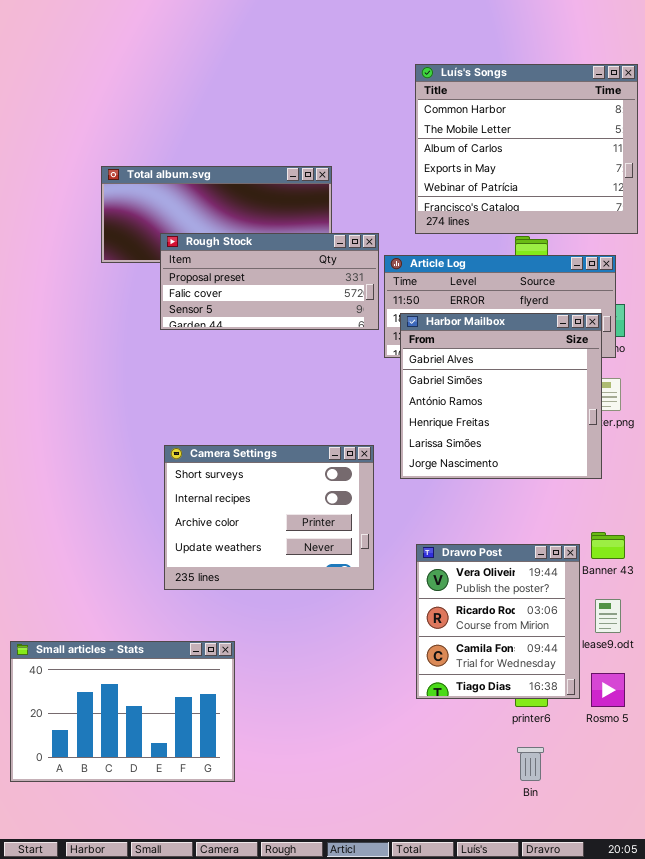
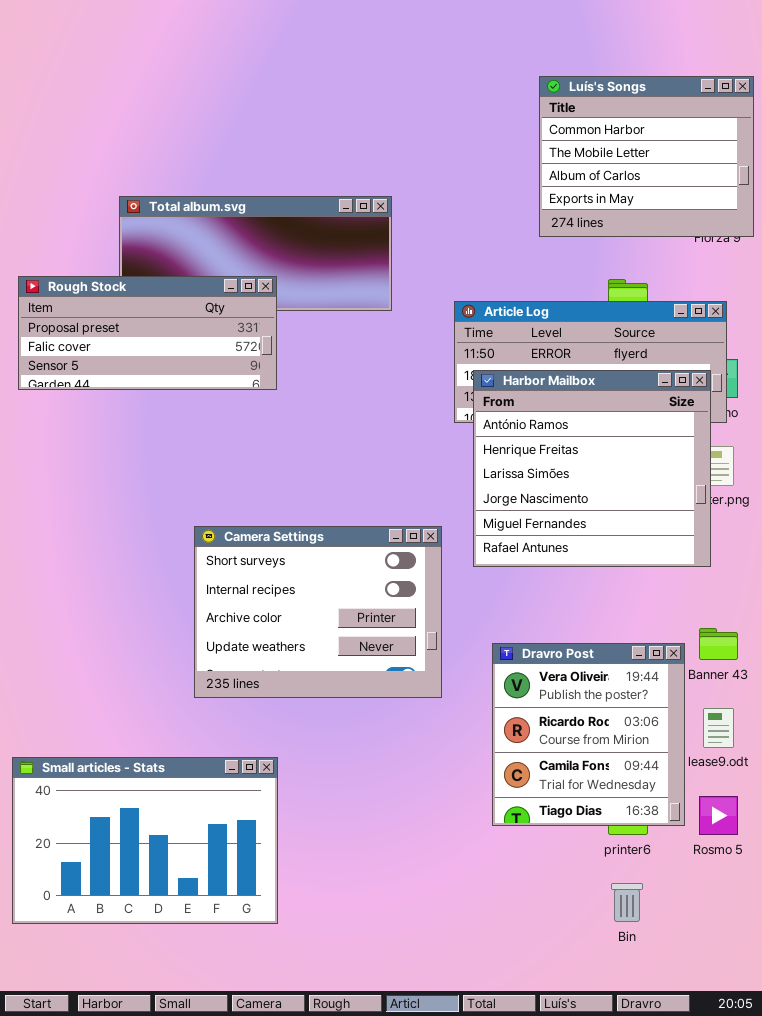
Luís's Songs: [415,64,638,234] -> [539,76,754,237], resized
Rough Stock: [160,233,379,330] -> [18,276,277,390], moved
Harbor Mailbox: [400,313,602,479] -> [473,370,711,567], scrolled down 2 rows

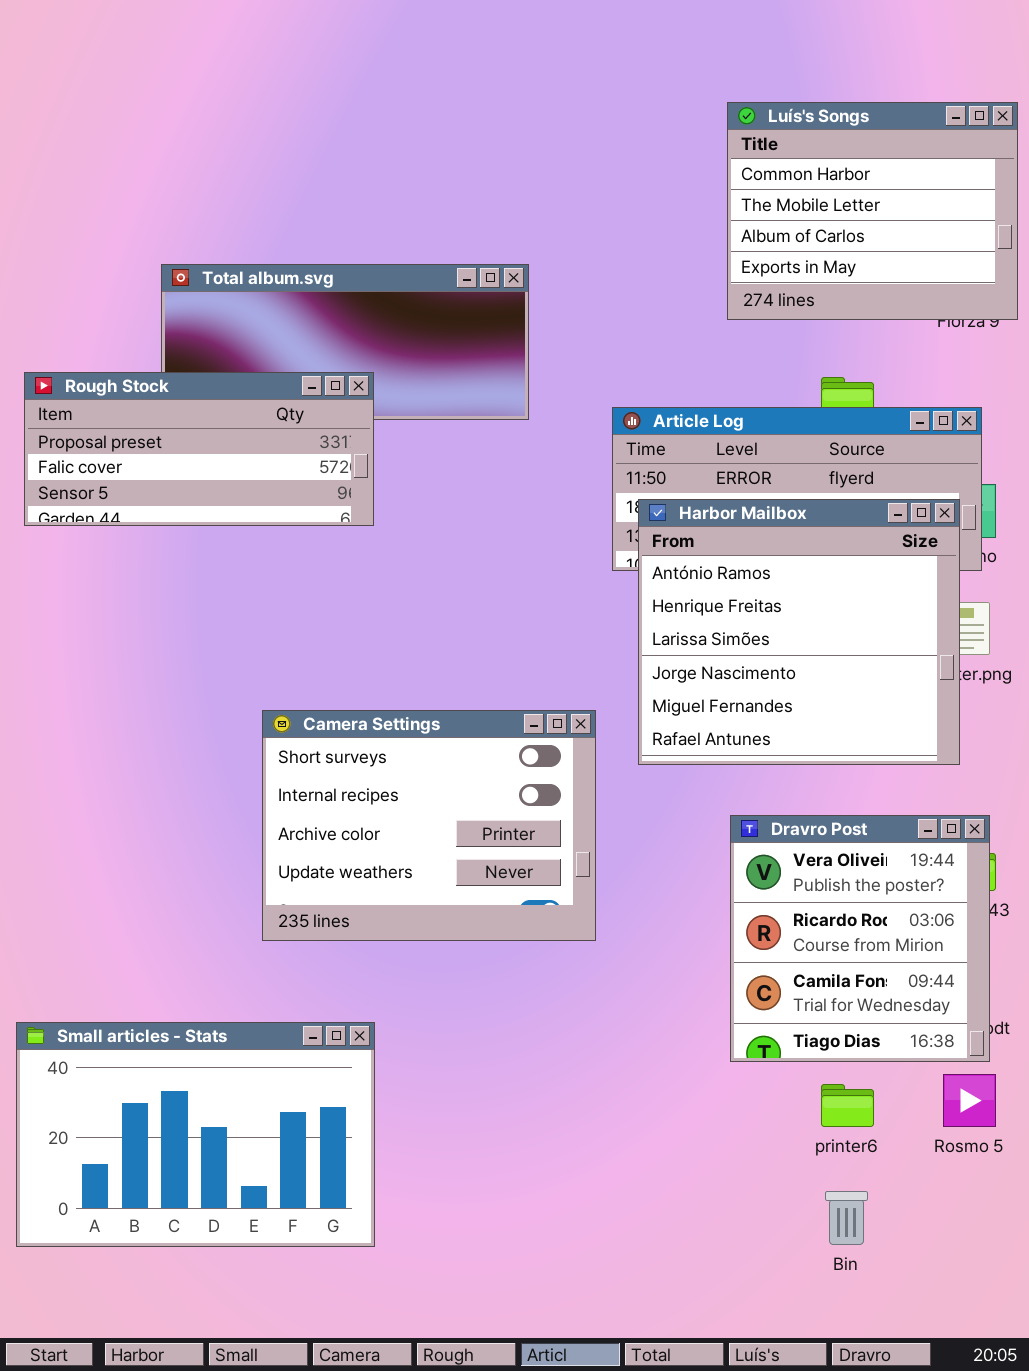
Dravro Post: [492,643,685,826] -> [730,815,990,1062], moved

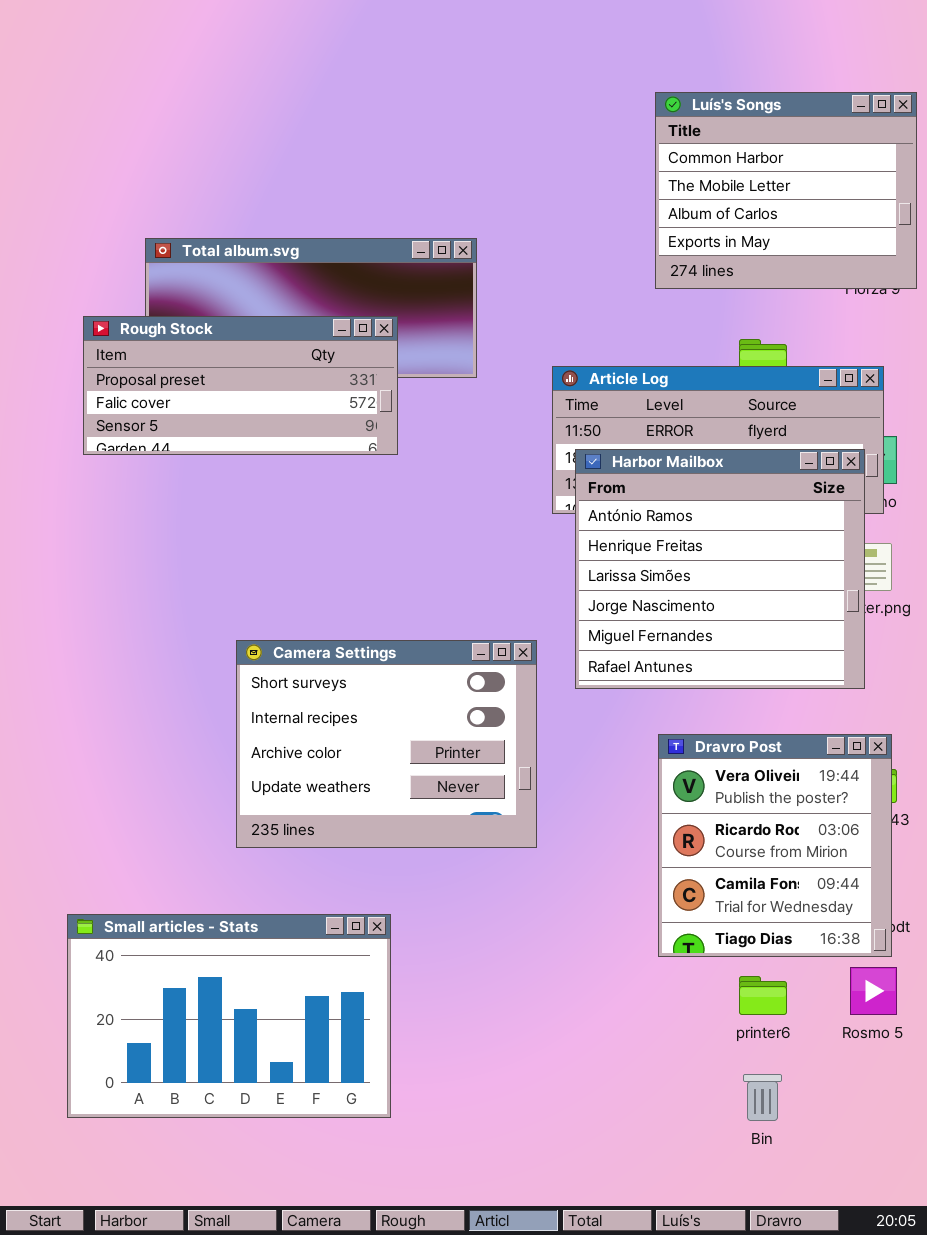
Rough Stock: [24,372,374,526] -> [83,316,398,455], moved
Small articles - Stats: [16,1022,375,1247] -> [67,914,391,1118], moved

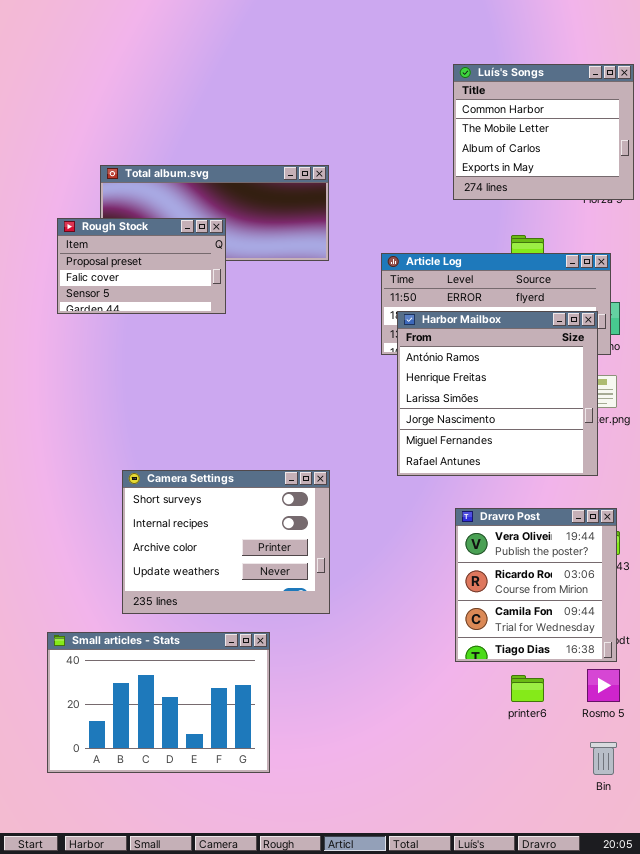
Rough Stock: [83,316,398,455] -> [57,218,226,314], resized
Camera Settings: [236,640,537,848] -> [122,470,330,614], moved
Bin: [743,1074,782,1121] -> [590,742,617,775], moved

